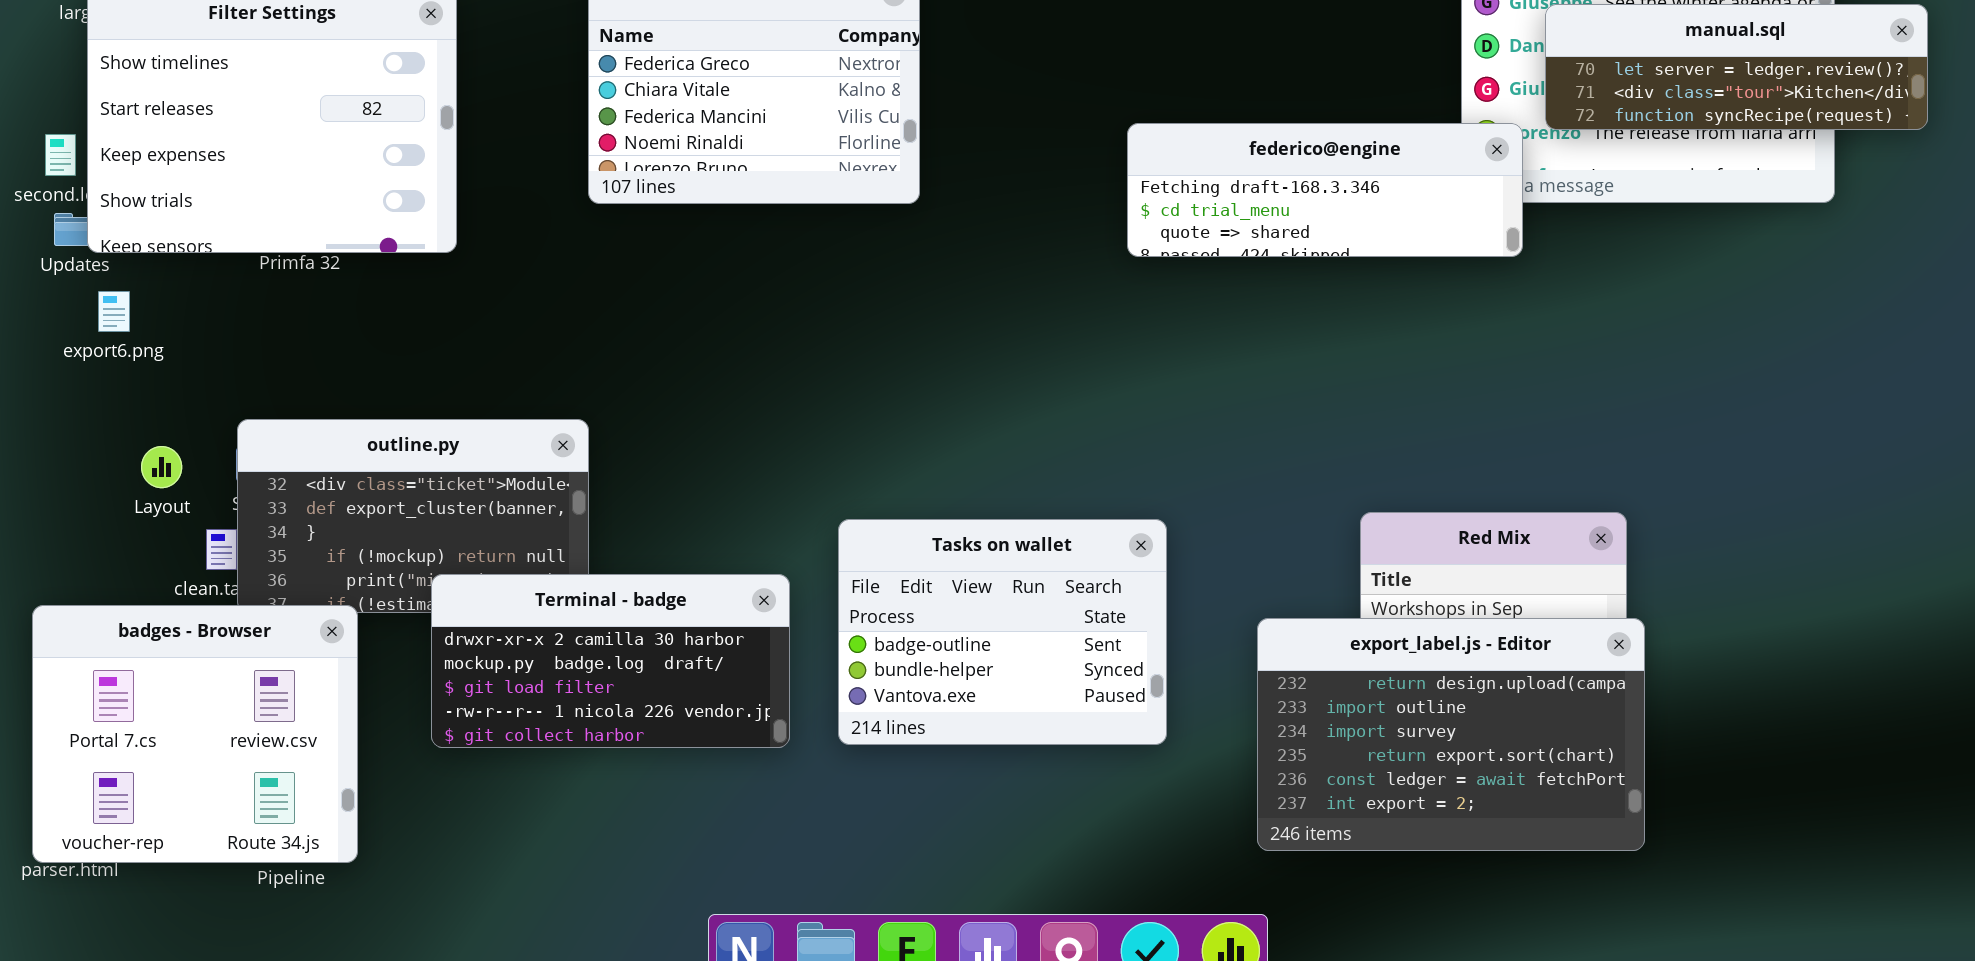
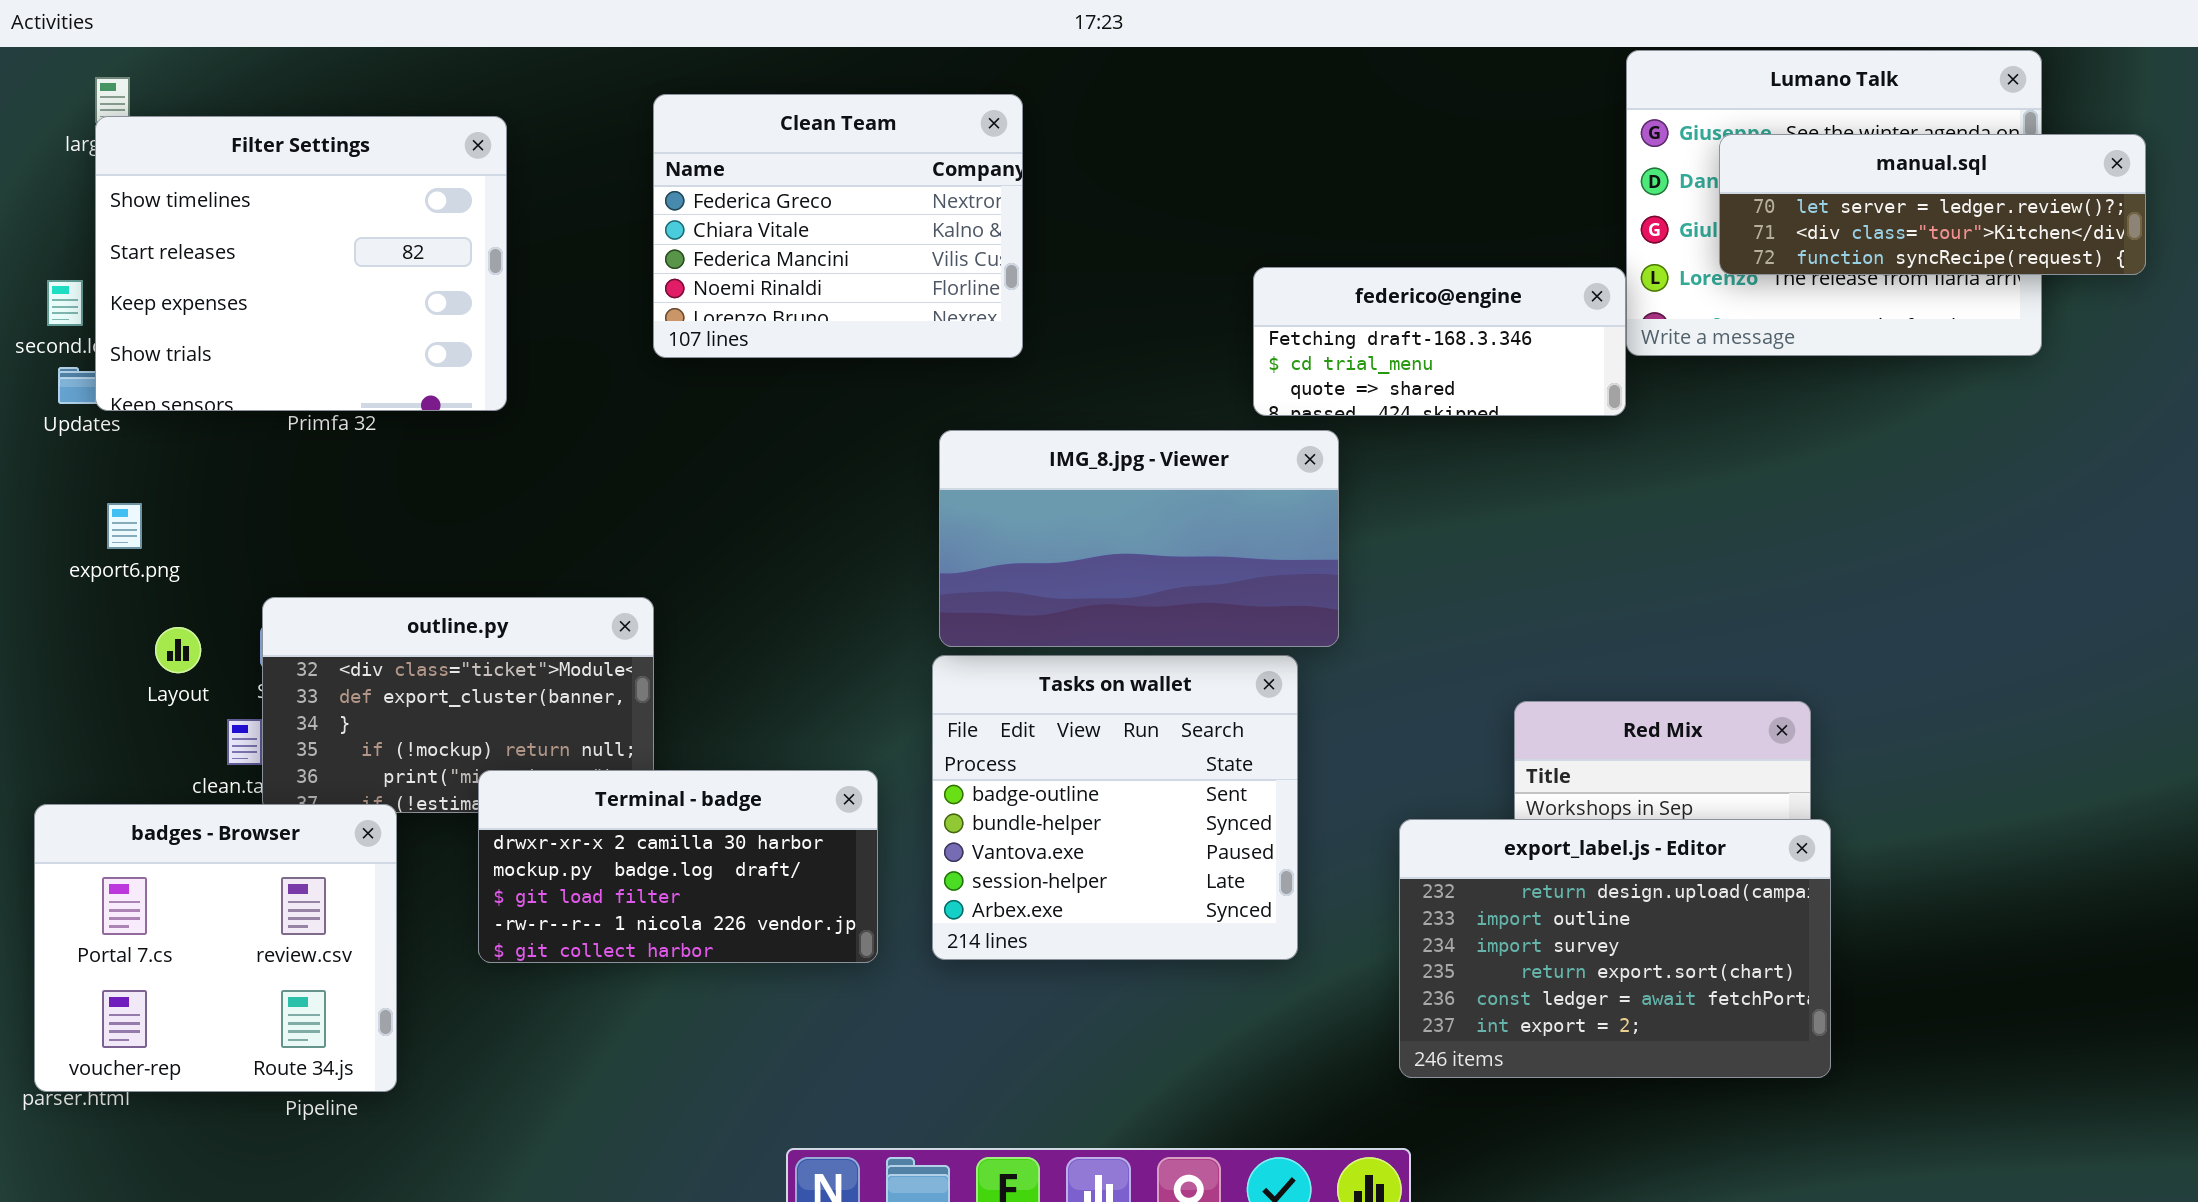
federico@engine: [1127,123,1523,257] -> [1253,267,1626,416], resized
IMG_8.jpg - Viewer: none -> [939,430,1339,647], opened
export6.png: [98,291,130,332] -> [107,503,142,549], moved
Tasks on wallet: [838,519,1167,745] -> [932,655,1298,960], resized

